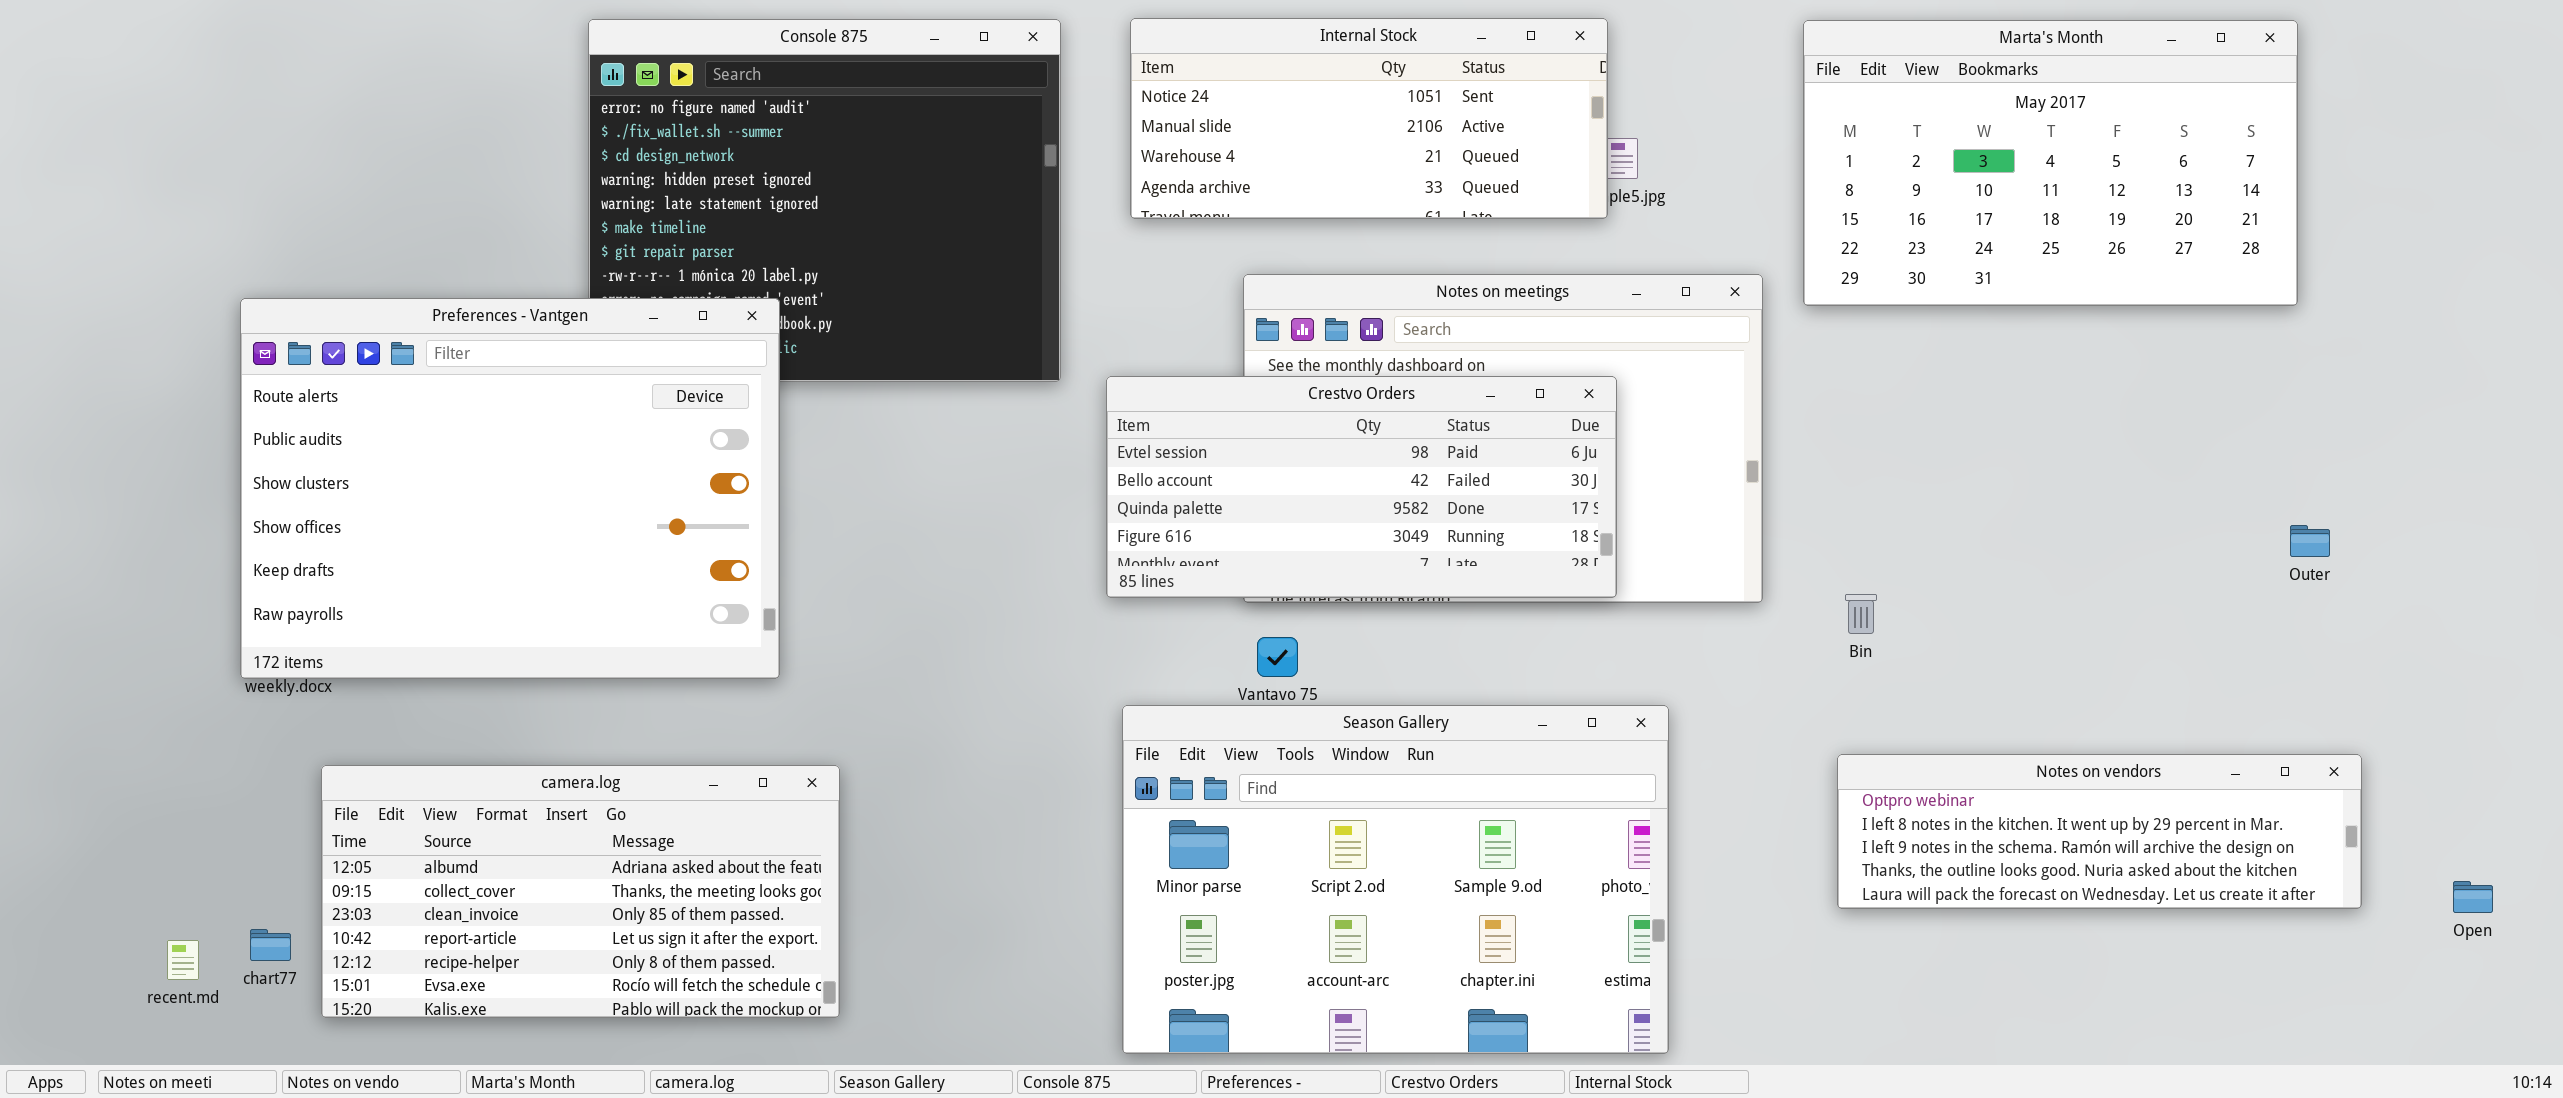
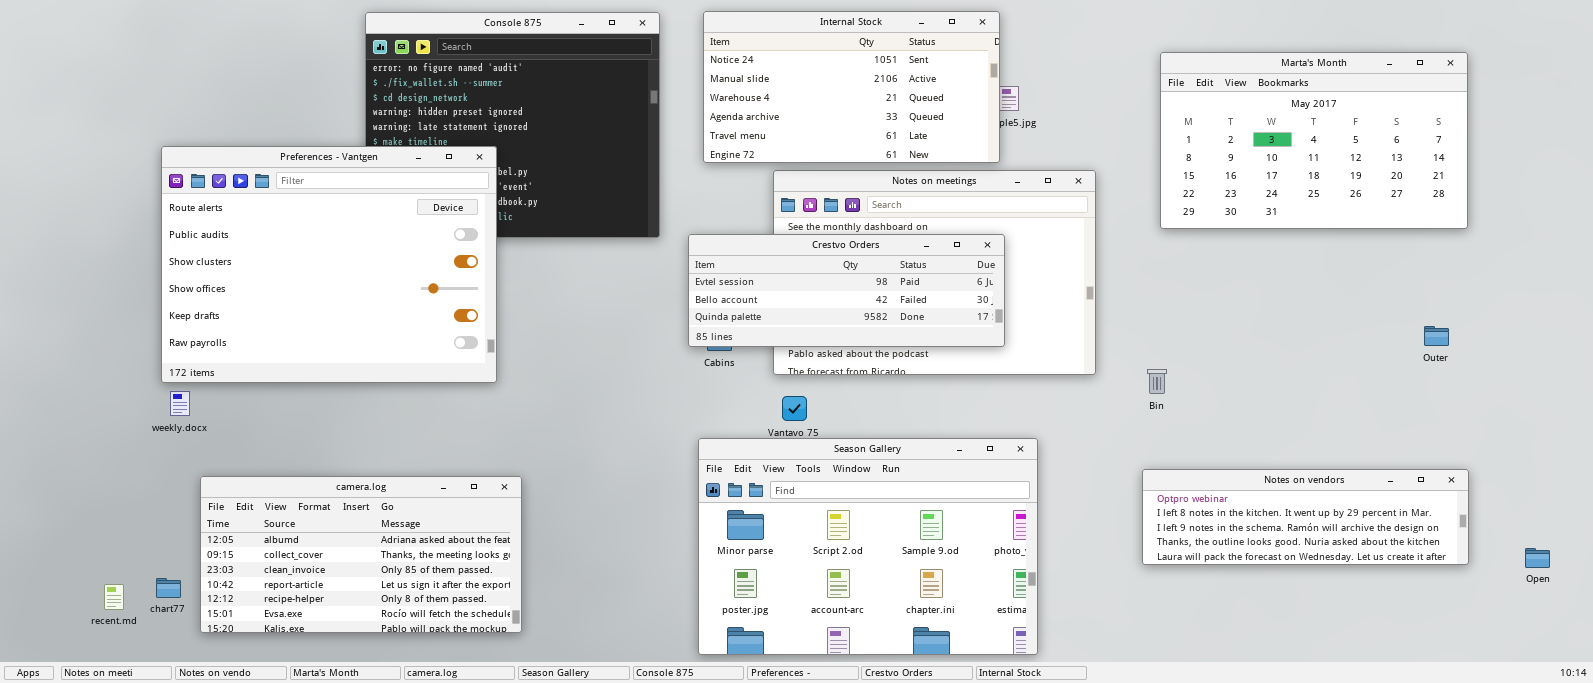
Internal Stock: [1130,18,1608,219] -> [703,11,1000,163], resized
Marta's Month: [1803,20,2298,306] -> [1160,52,1468,229], moved
Preferences - Vantgen: [240,298,780,679] -> [161,146,497,383], moved
Crestvo Orders: [1106,376,1617,598] -> [688,234,1005,347], resized

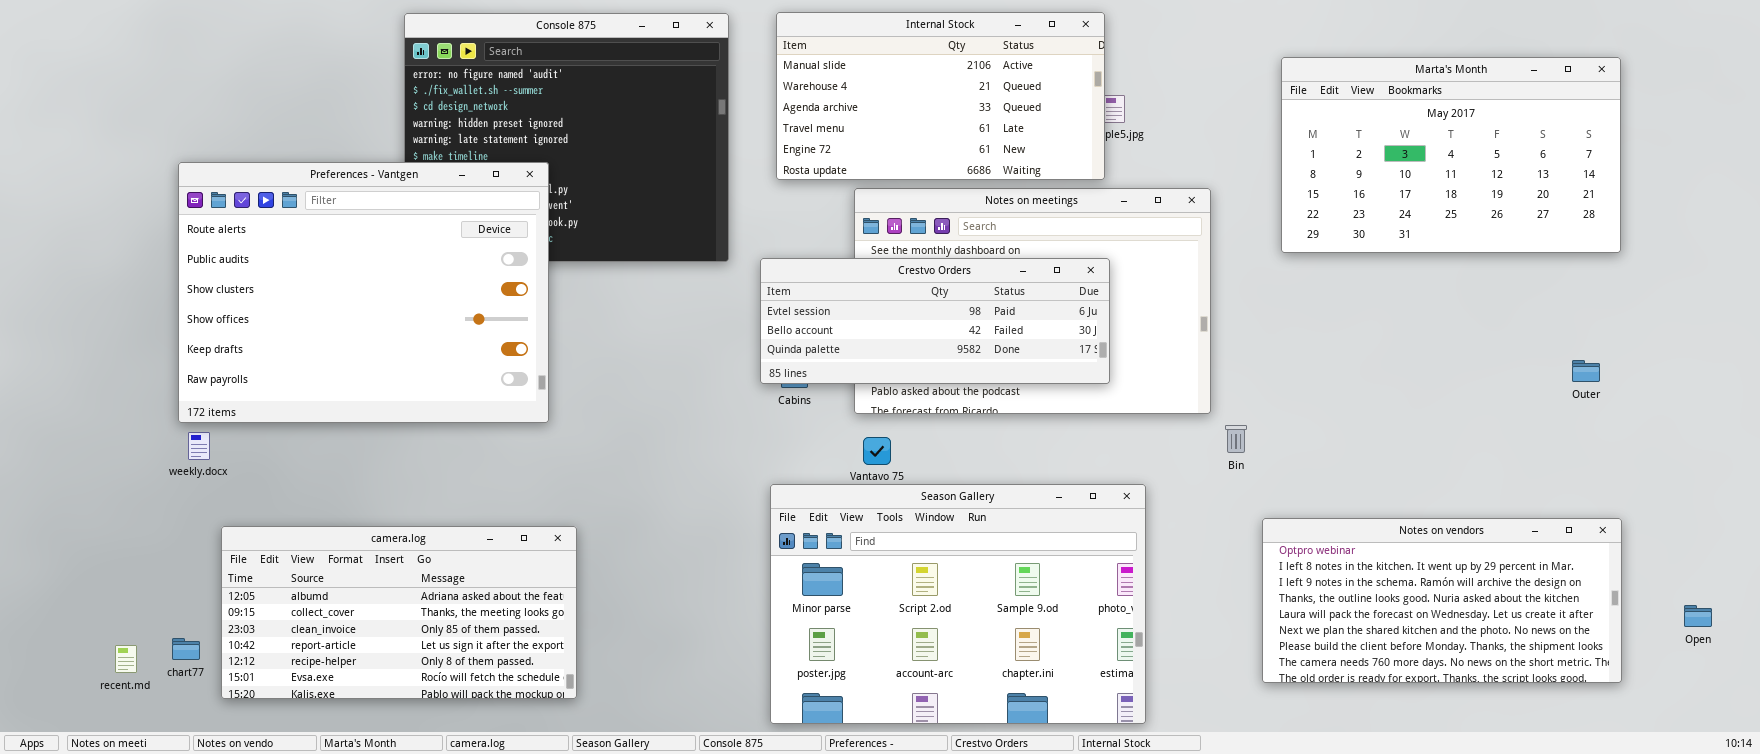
Internal Stock: [703,11,1000,163] -> [776,12,1105,180], scrolled down 1 row
Bin: [1147,369,1167,394] -> [1225,425,1247,453], moved
Notes on vendors: [1142,469,1469,565] -> [1262,518,1622,683], resized

